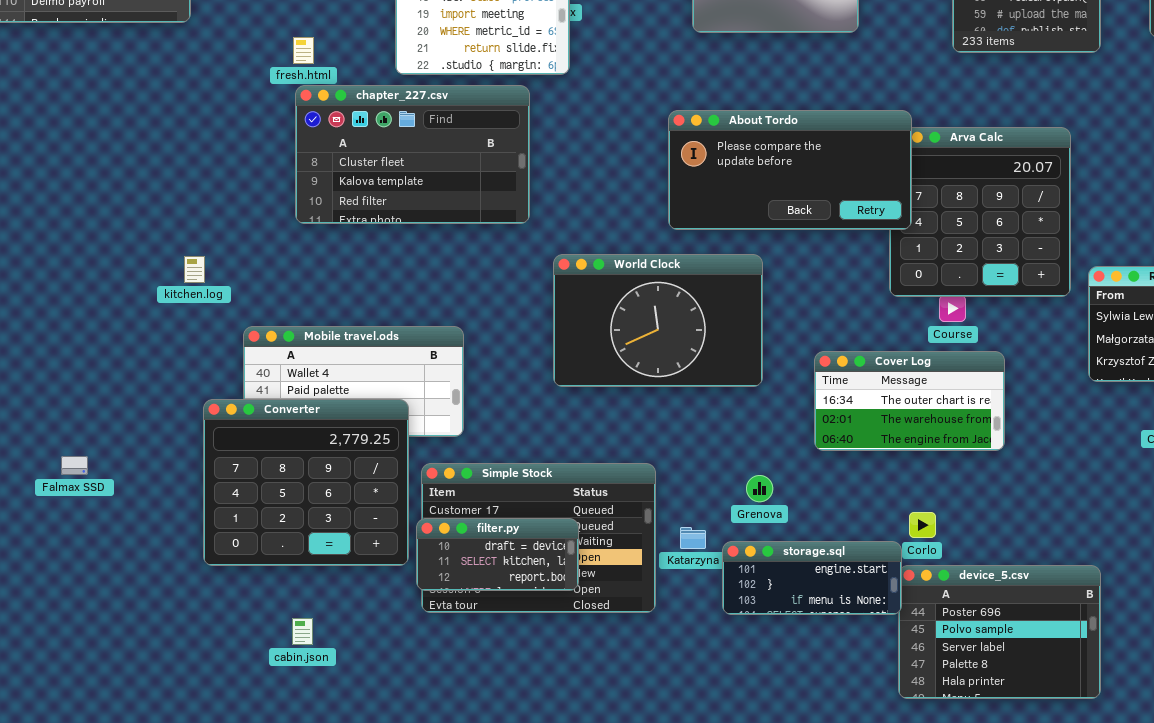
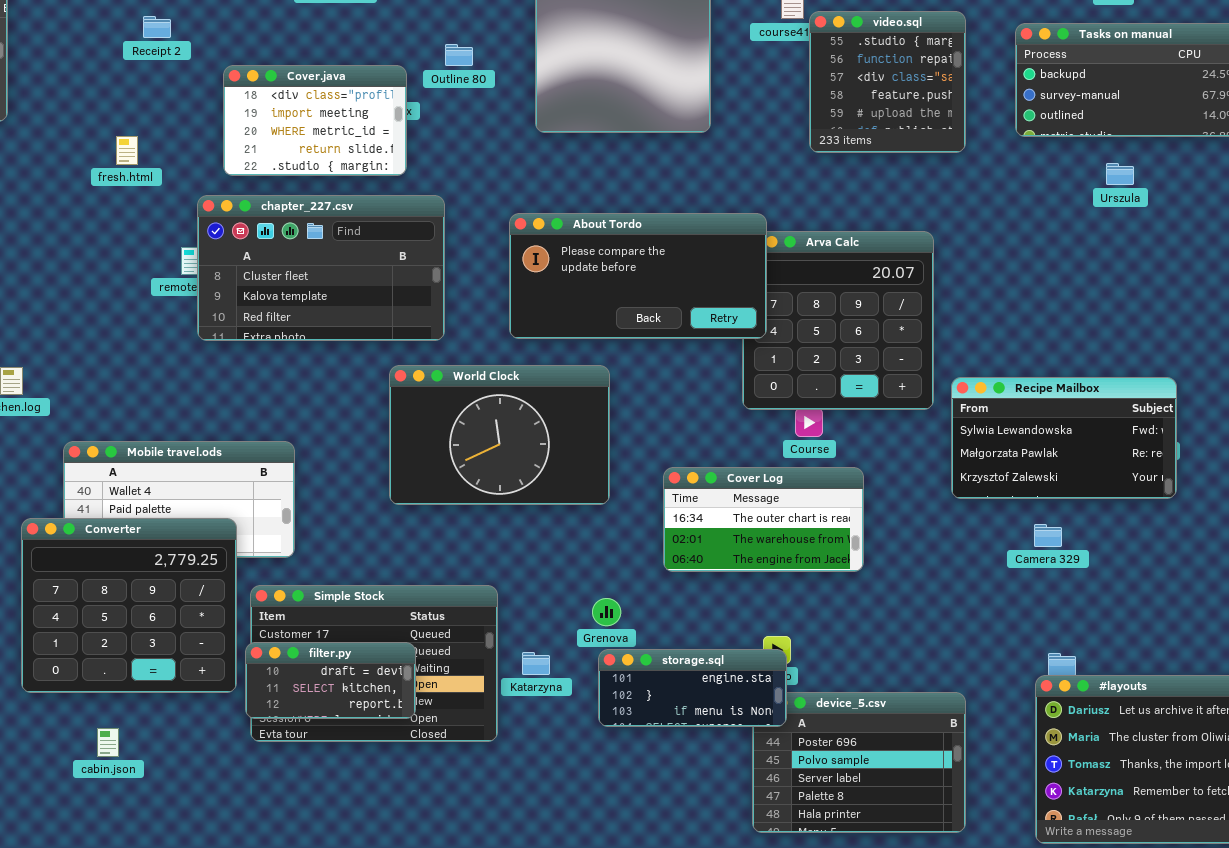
chapter_227.csv: [295,85,530,224] -> [197,195,445,341], moved
storage.sql: [722,541,902,615] -> [598,649,787,727], moved
cabin.json: [292,618,313,645] -> [97,728,119,757], moved

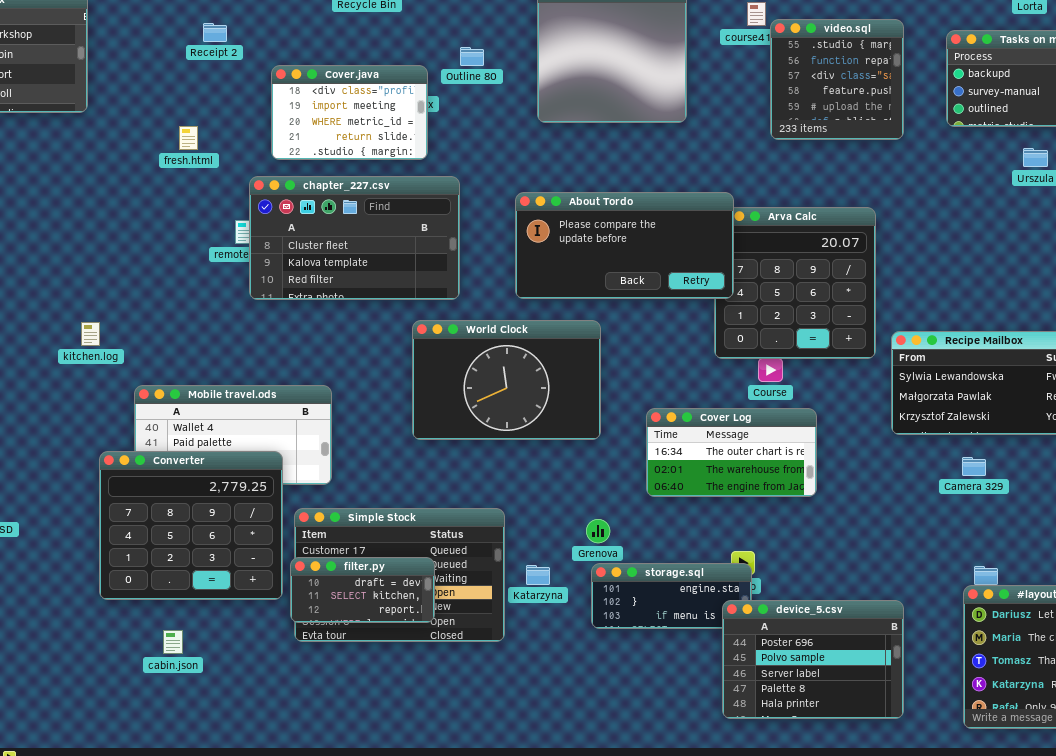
device_5.csv: [752,692,966,833] -> [722,600,904,719], raised

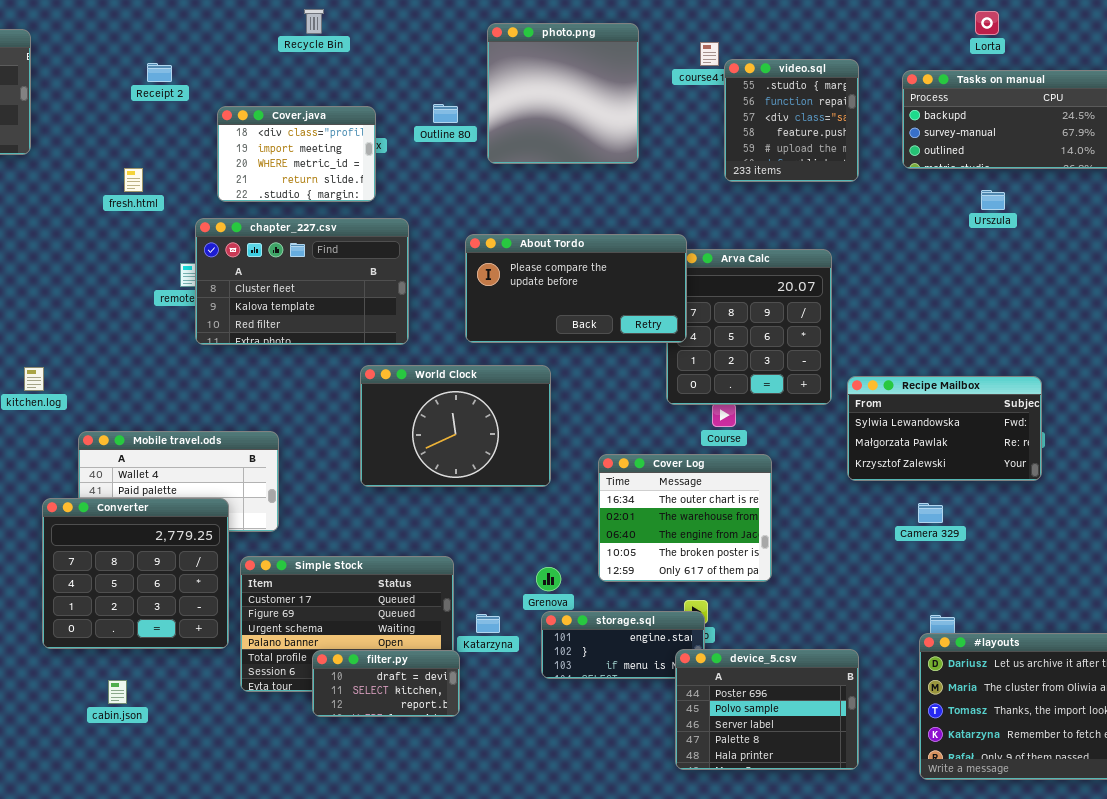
Outline 80: [460,47,484,66] -> [433,104,458,123], moved
Cover Log: [646,408,817,497] -> [598,454,772,582], resized
filter.py: [290,557,435,623] -> [312,650,460,717], moved

